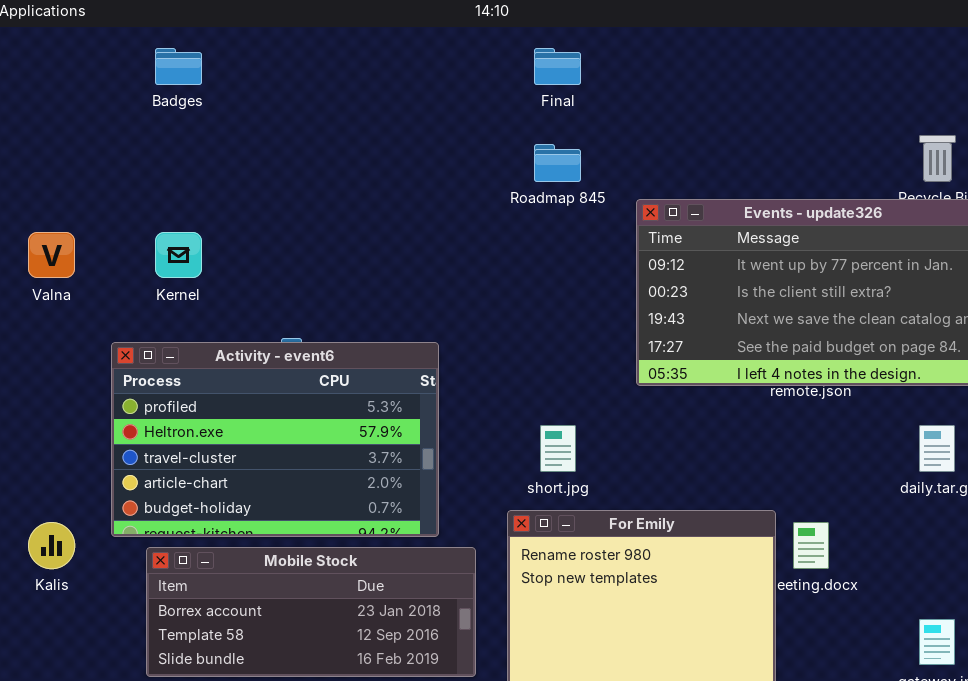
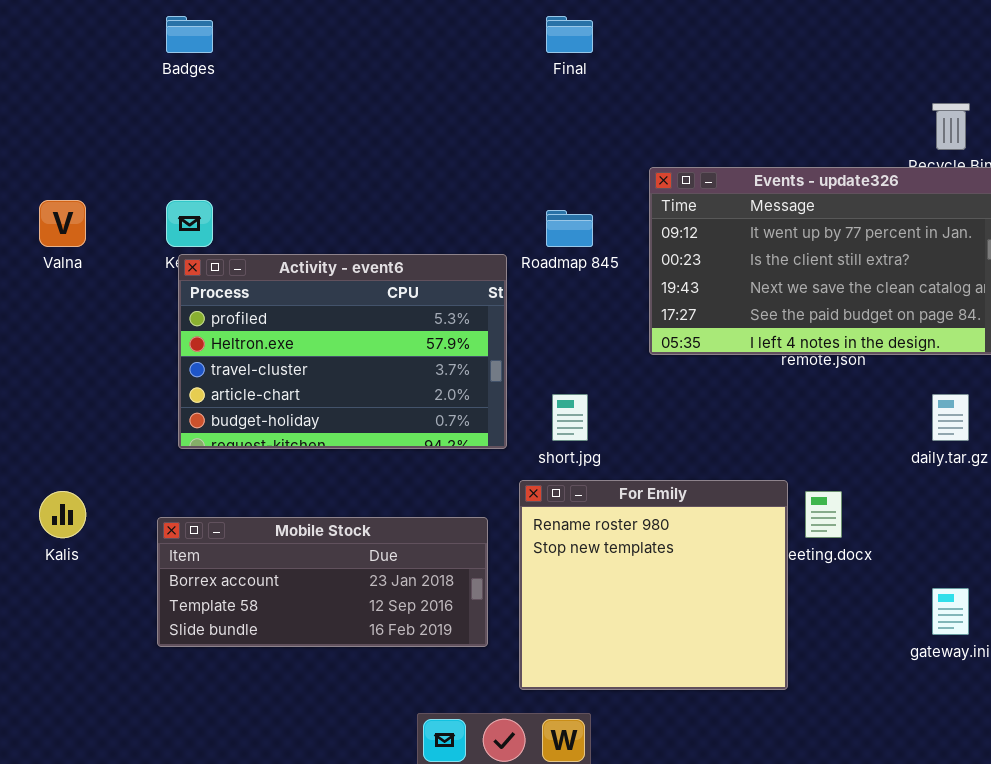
Roadmap 845: [534,144,581,182] -> [546,210,593,247], moved
Activity - event6: [111,342,439,537] -> [178,254,507,449], moved

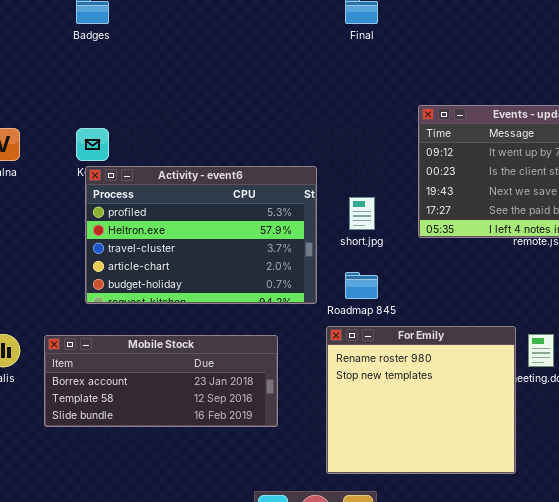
Roadmap 845: [546,210,593,247] -> [345,272,378,299], moved
short.jpg: [552,394,588,441] -> [349,197,375,230], moved
Mobile Stock: [157,517,488,647] -> [44,335,278,427], moved

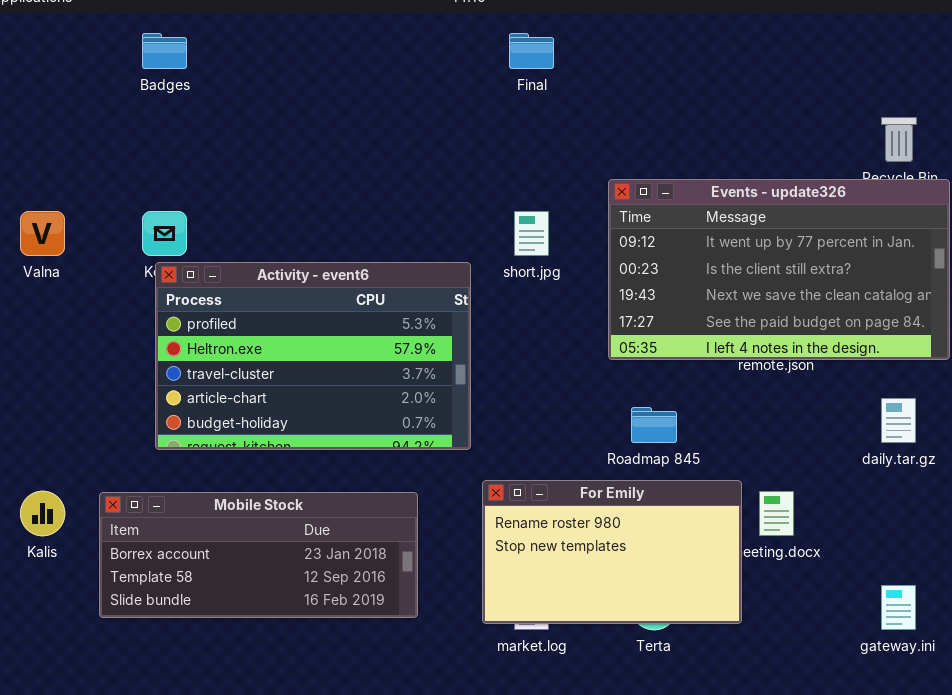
short.jpg: [349,197,375,230] -> [514,211,549,256], moved
Roadmap 845: [345,272,378,299] -> [631,407,677,443], moved
For Emily: [326,326,516,474] -> [482,480,742,624], resized

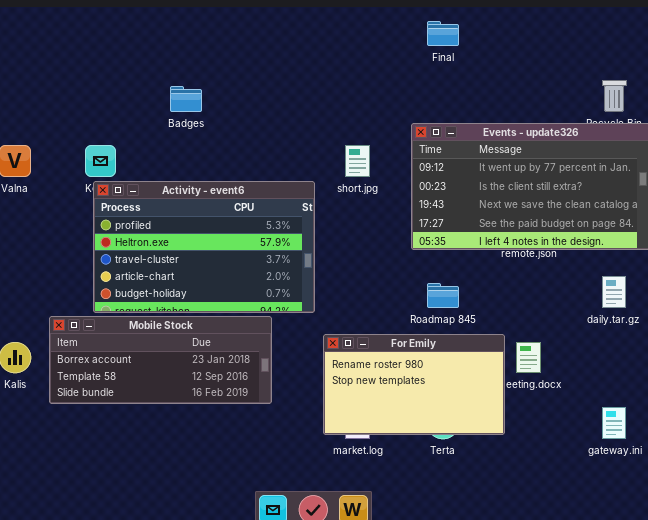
Badges: [142,33,187,69] -> [170,86,202,112], moved
Final: [509,33,554,69] -> [427,21,459,46], moved
Mobile Stock: [99,492,418,618] -> [49,316,272,404], moved

